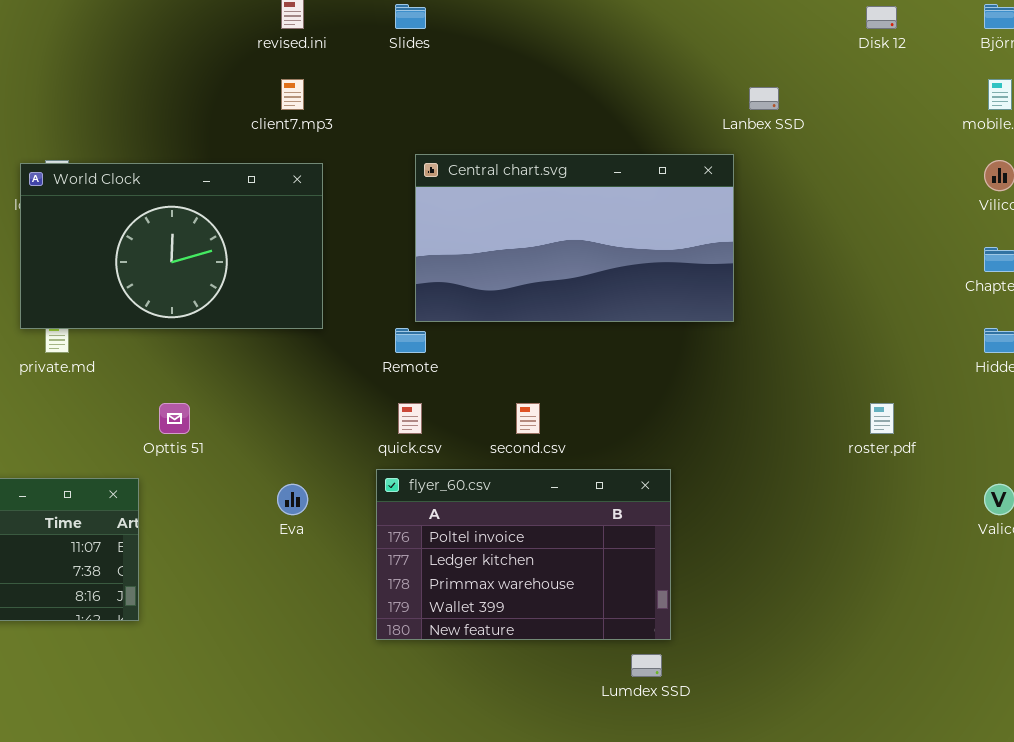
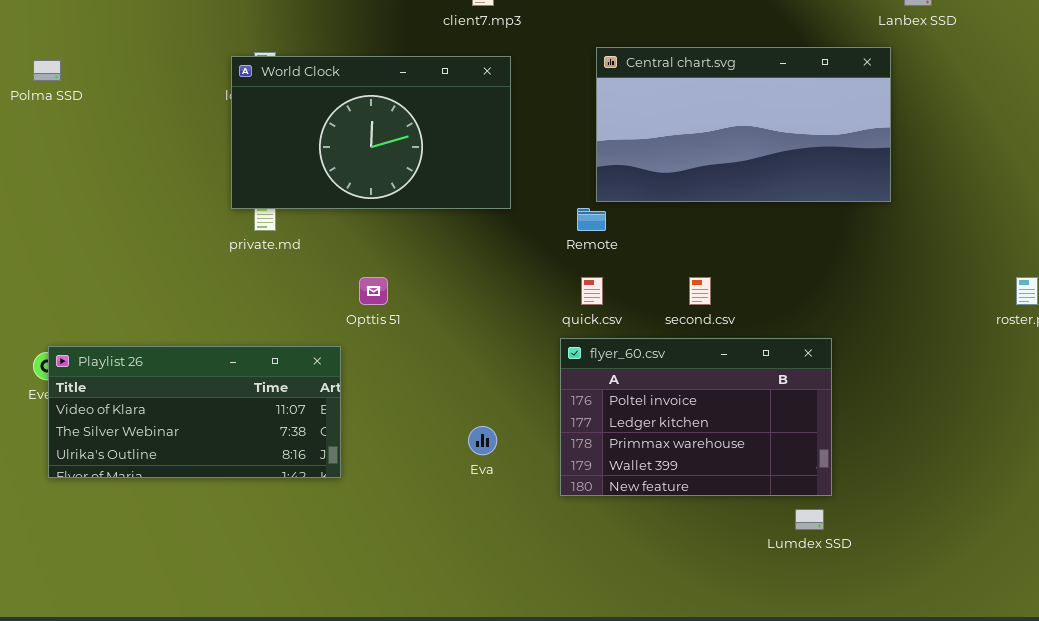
Eva: [277,484,308,515] -> [468,426,497,455], moved

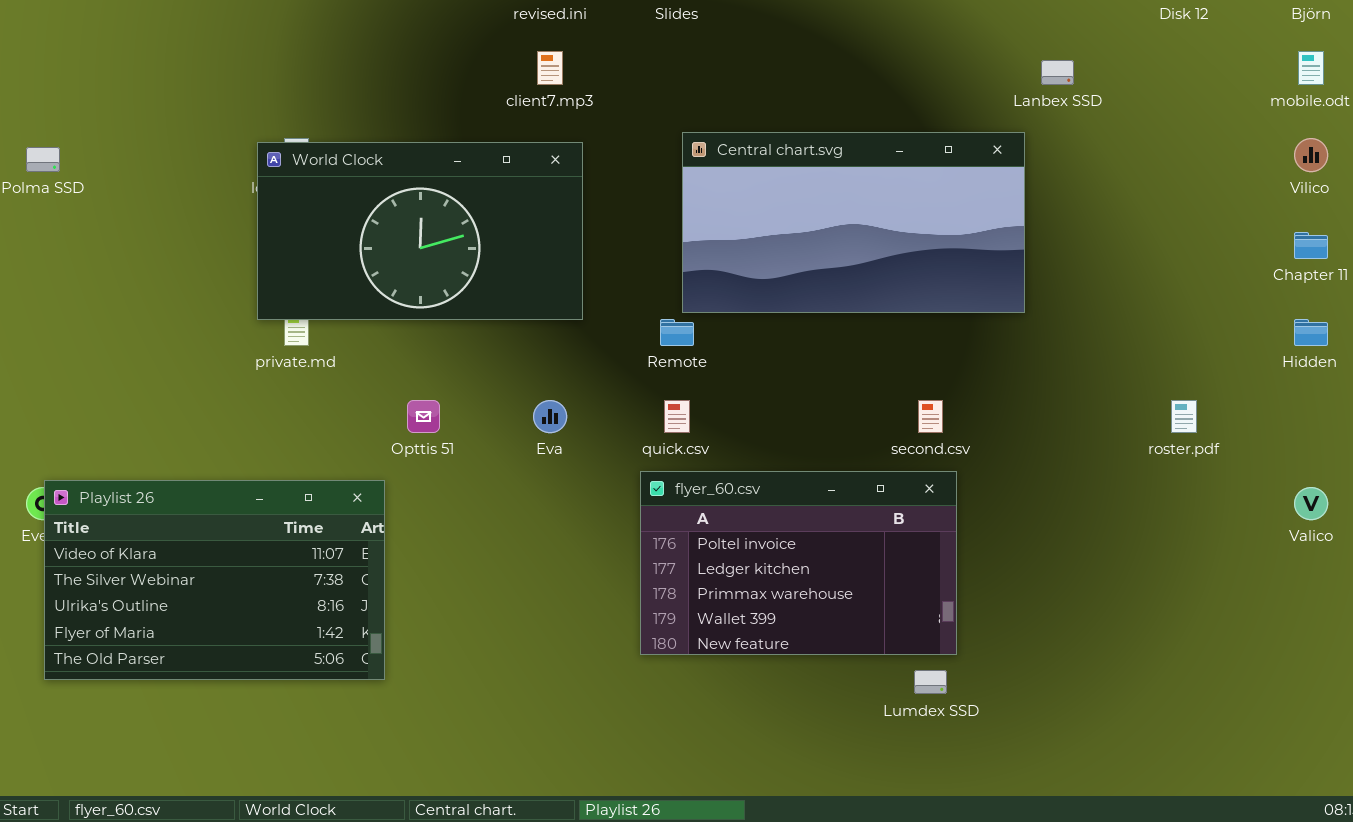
second.csv: [689,277,711,305] -> [918,400,943,433], moved
Playlist 26: [48,346,341,478] -> [44,480,385,680], resized
Eva: [468,426,497,455] -> [533,400,567,433], moved

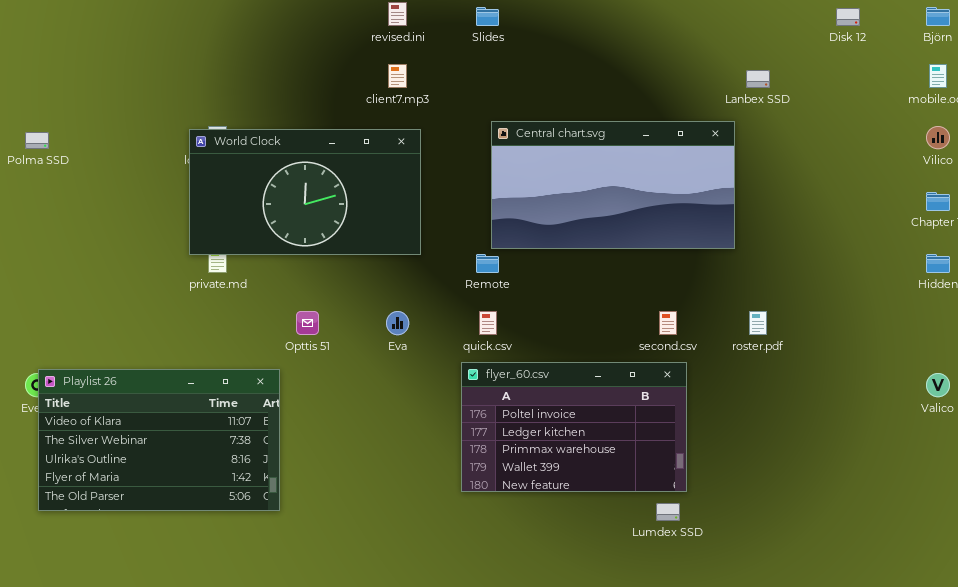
roster.pdf: [1171,400,1197,433] -> [749,311,767,335], moved

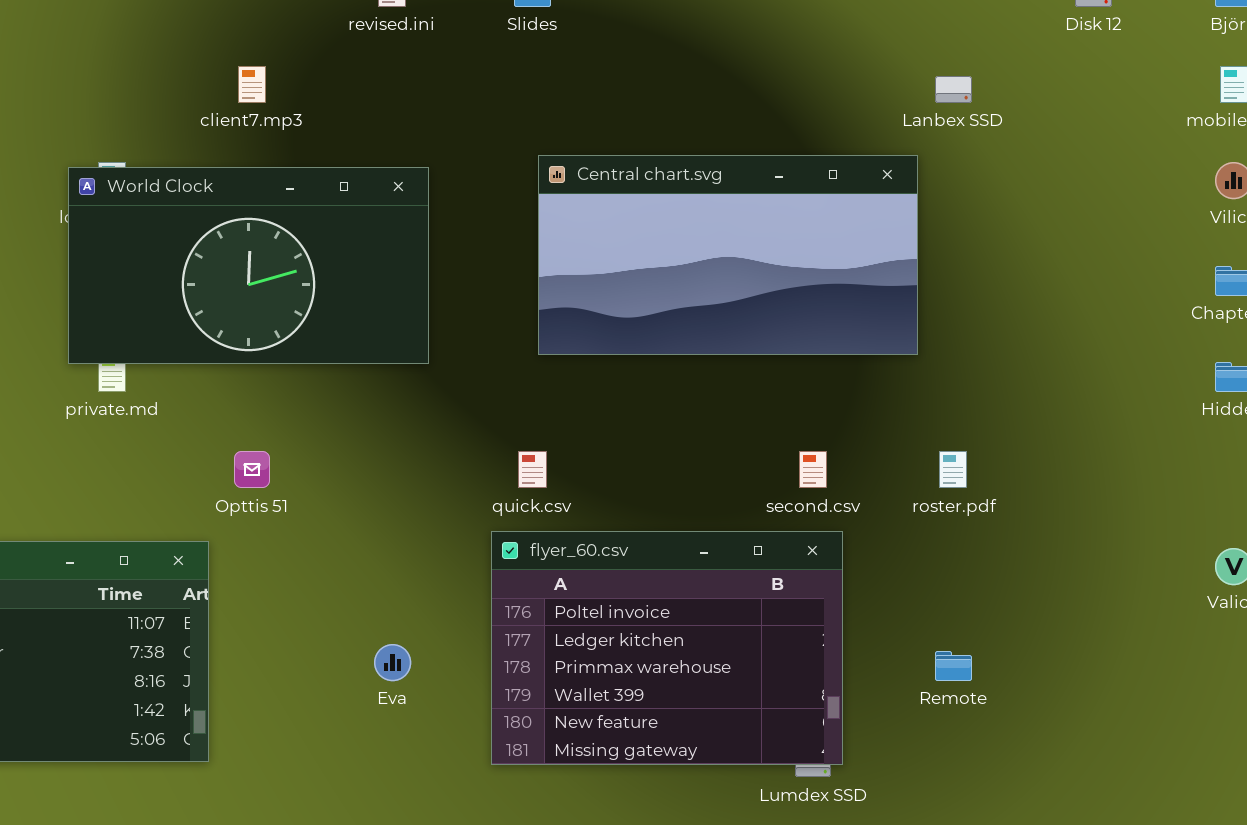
client7.mp3: [388,64,407,88] -> [238,66,266,103], moved
Remote: [476,254,499,273] -> [935,651,972,681], moved
Eva: [386,311,409,335] -> [374,644,411,681], moved
flyer_60.csv: [461,362,687,492] -> [491,531,843,765], resized

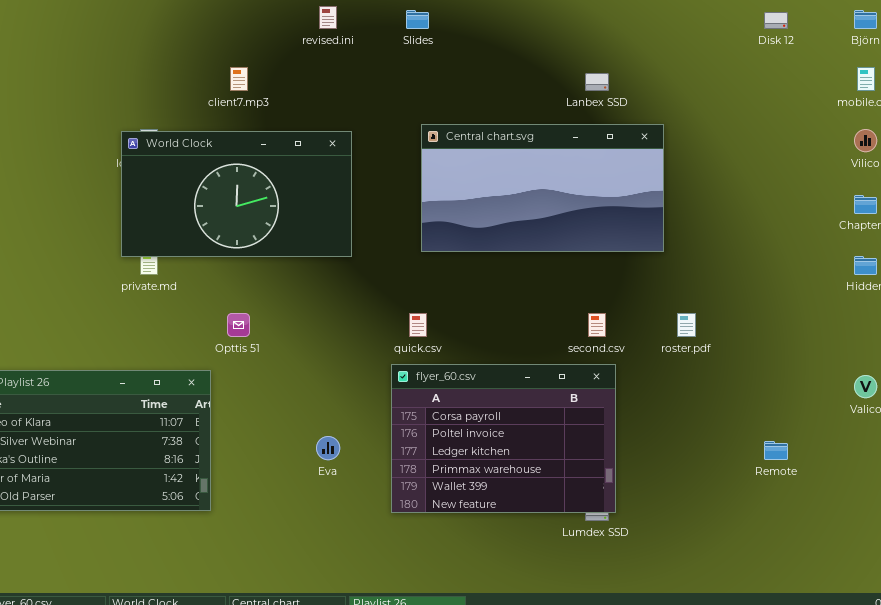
Lanbex SSD: [935,76,972,103] -> [585,73,609,91], moved
flyer_60.csv: [491,531,843,765] -> [391,364,616,513], scrolled up 1 row
Remote: [935,651,972,681] -> [764,441,788,460], moved

